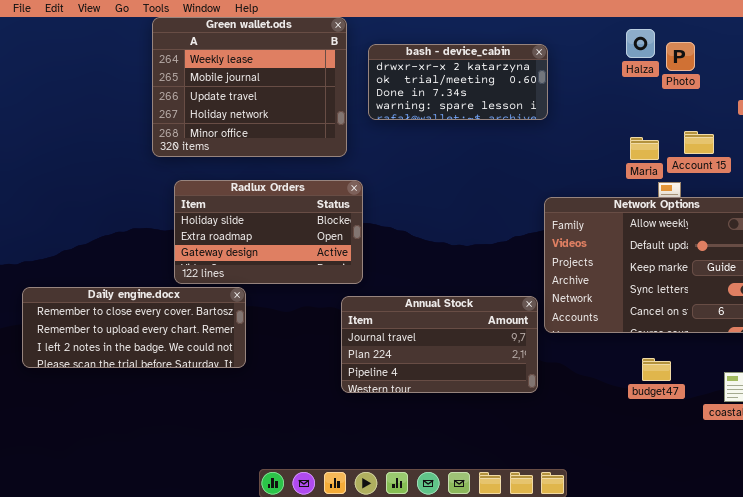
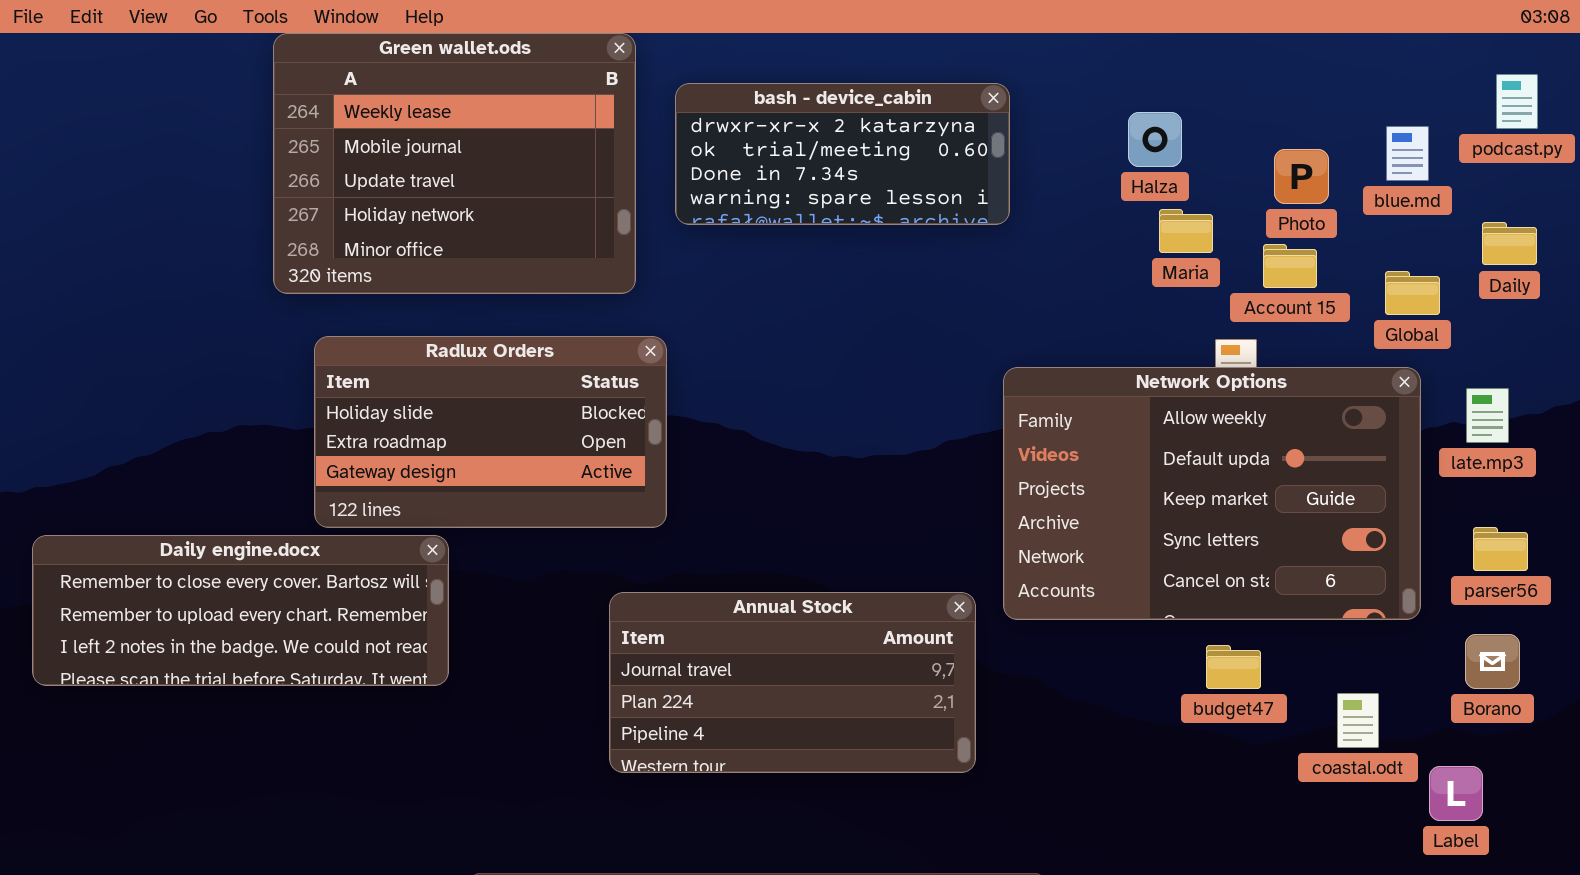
Halza: [626,29,655,58] -> [1128,112,1182,167], moved
Photo: [666,42,695,71] -> [1274,149,1329,204], moved
Maria: [630,137,659,160] -> [1159,209,1213,253], moved
Annual Stock: [341,296,538,393] -> [609,592,976,773], moved
budget47: [642,358,671,381] -> [1206,645,1261,689], moved

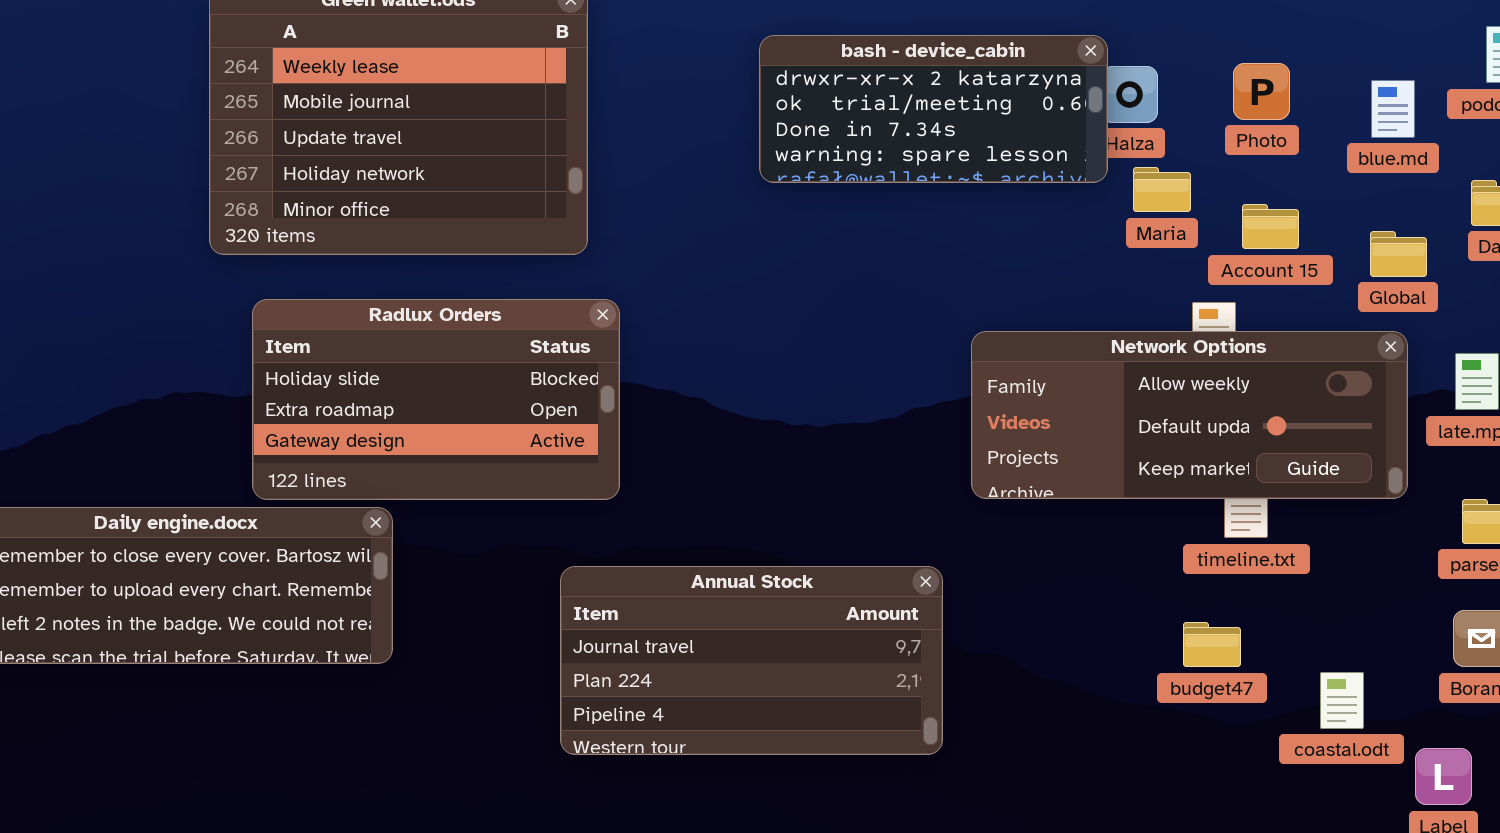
bash - device_cabin: [675,83,1010,225] -> [759,35,1108,183], moved
Photo: [1274,149,1329,204] -> [1233,63,1290,120], moved
Network Options: [1003,367,1421,620] -> [971,331,1408,499], resized

